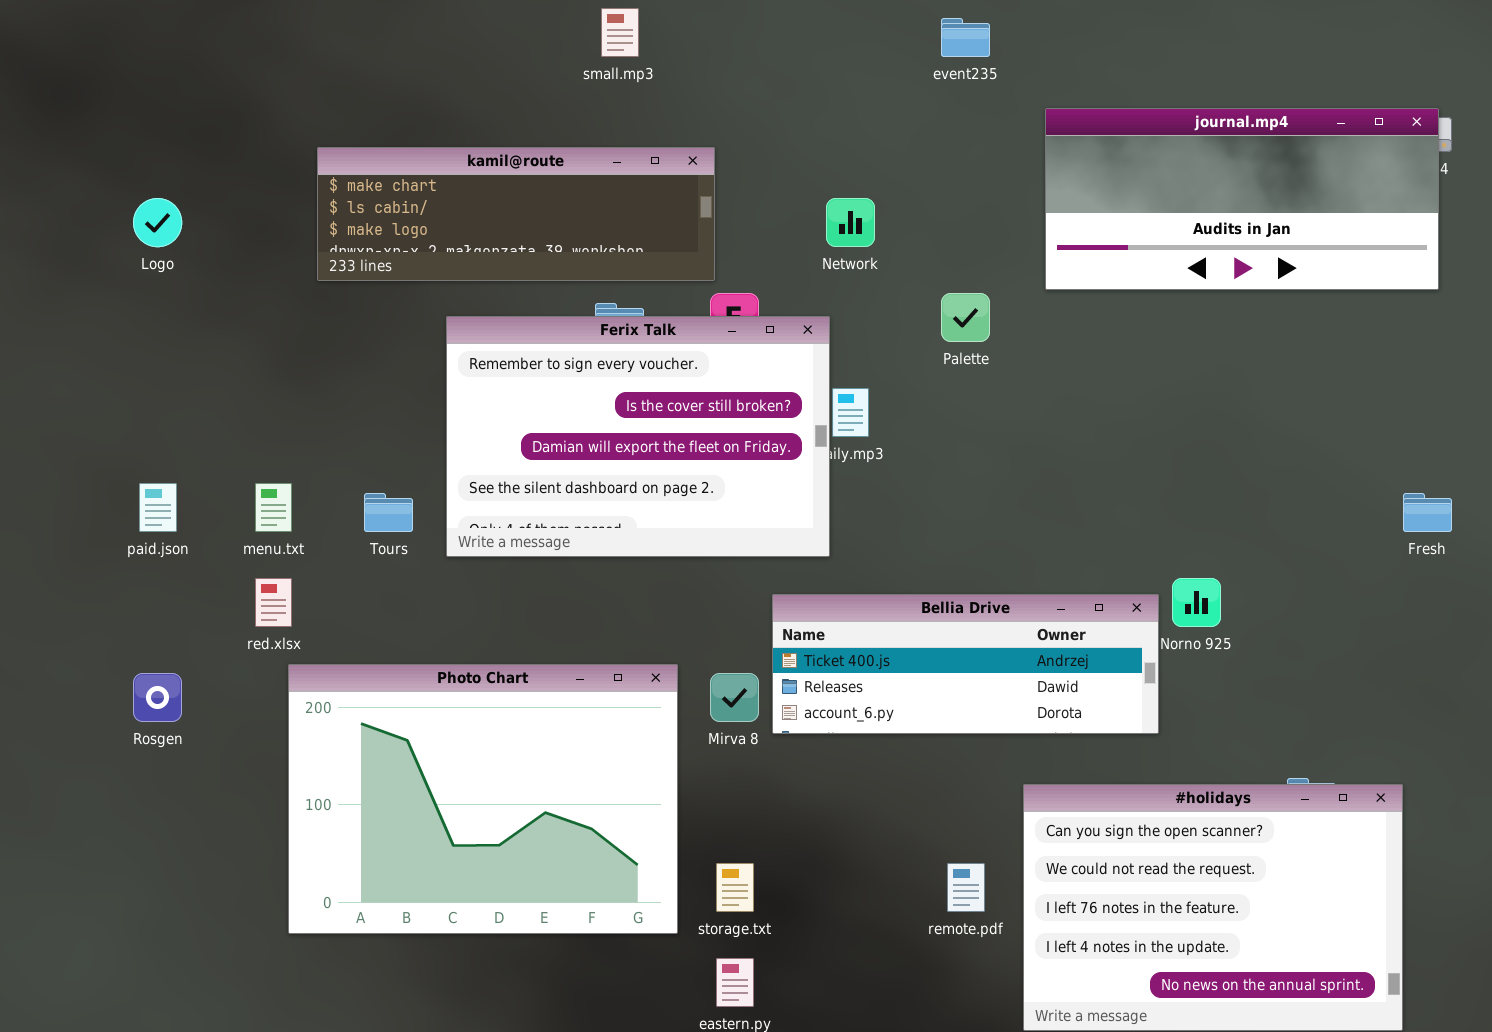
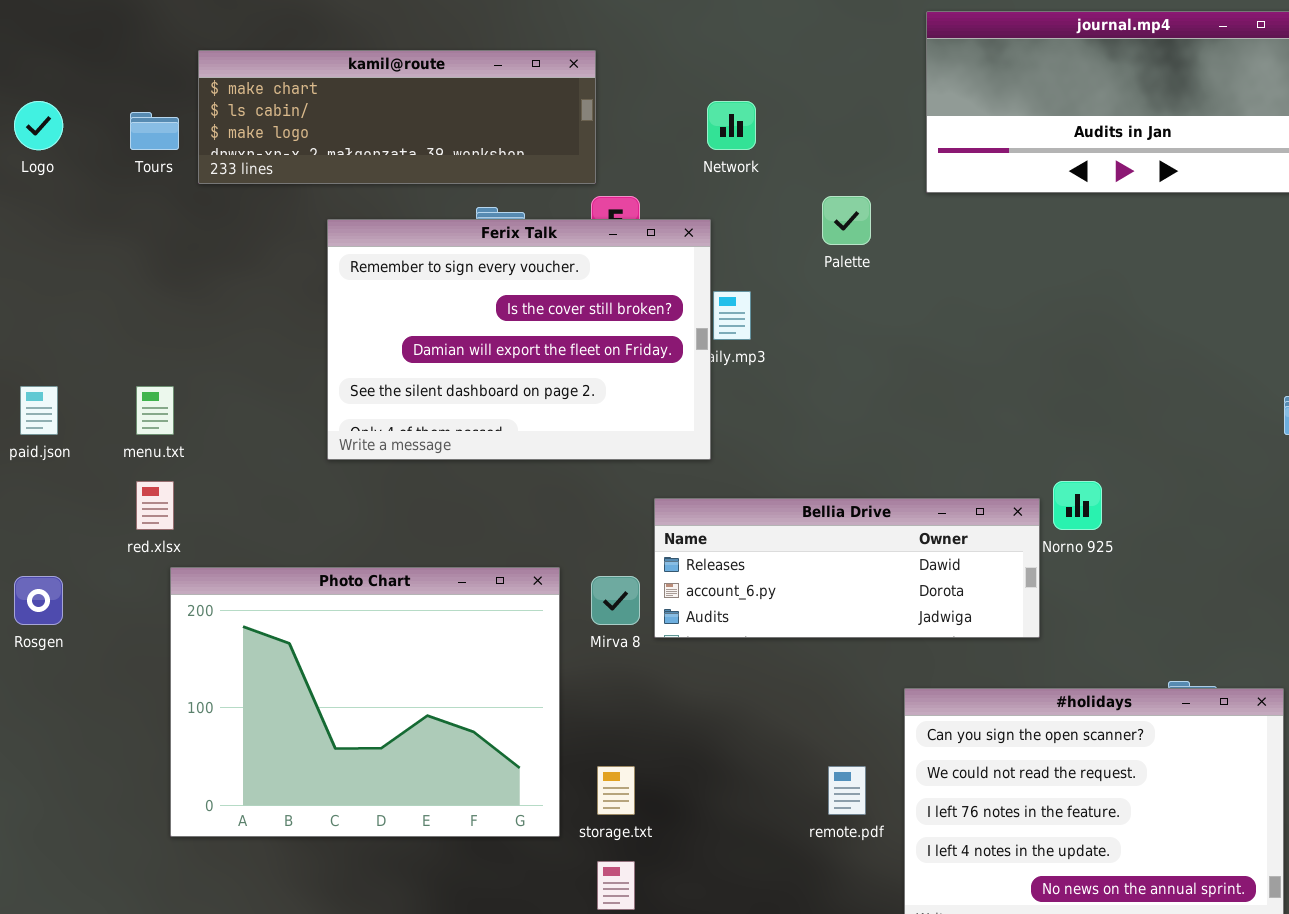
Tours: [364,493,413,532] -> [130,112,179,150], moved
Bellia Drive: [772,594,1159,734] -> [654,498,1040,638], scrolled down 1 row

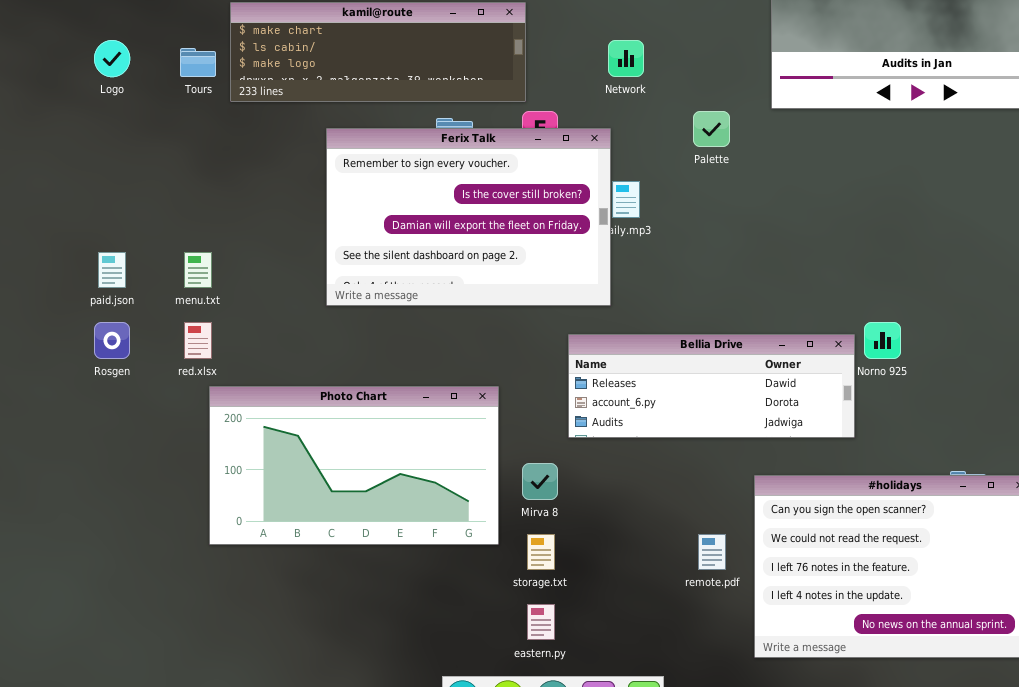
Photo Chart: [170,567,560,837] -> [209,386,499,545], resized
Rosgen: [14,576,63,625] -> [94,322,130,359], moved
Mirva 8: [591,576,640,625] -> [522,463,558,500], moved

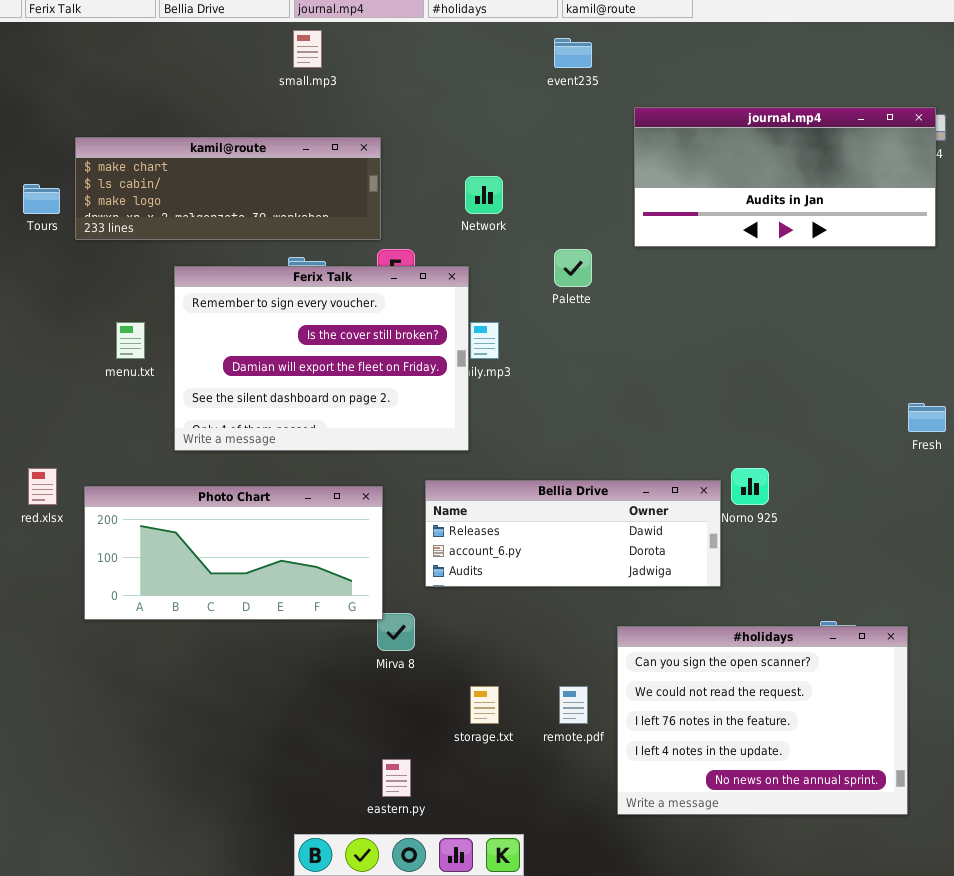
menu.txt: [184,252,212,288] -> [116,322,145,359], moved
Photo Chart: [209,386,499,545] -> [84,486,383,620], moved, resized
storage.txt: [527,534,555,570] -> [470,686,499,724], moved

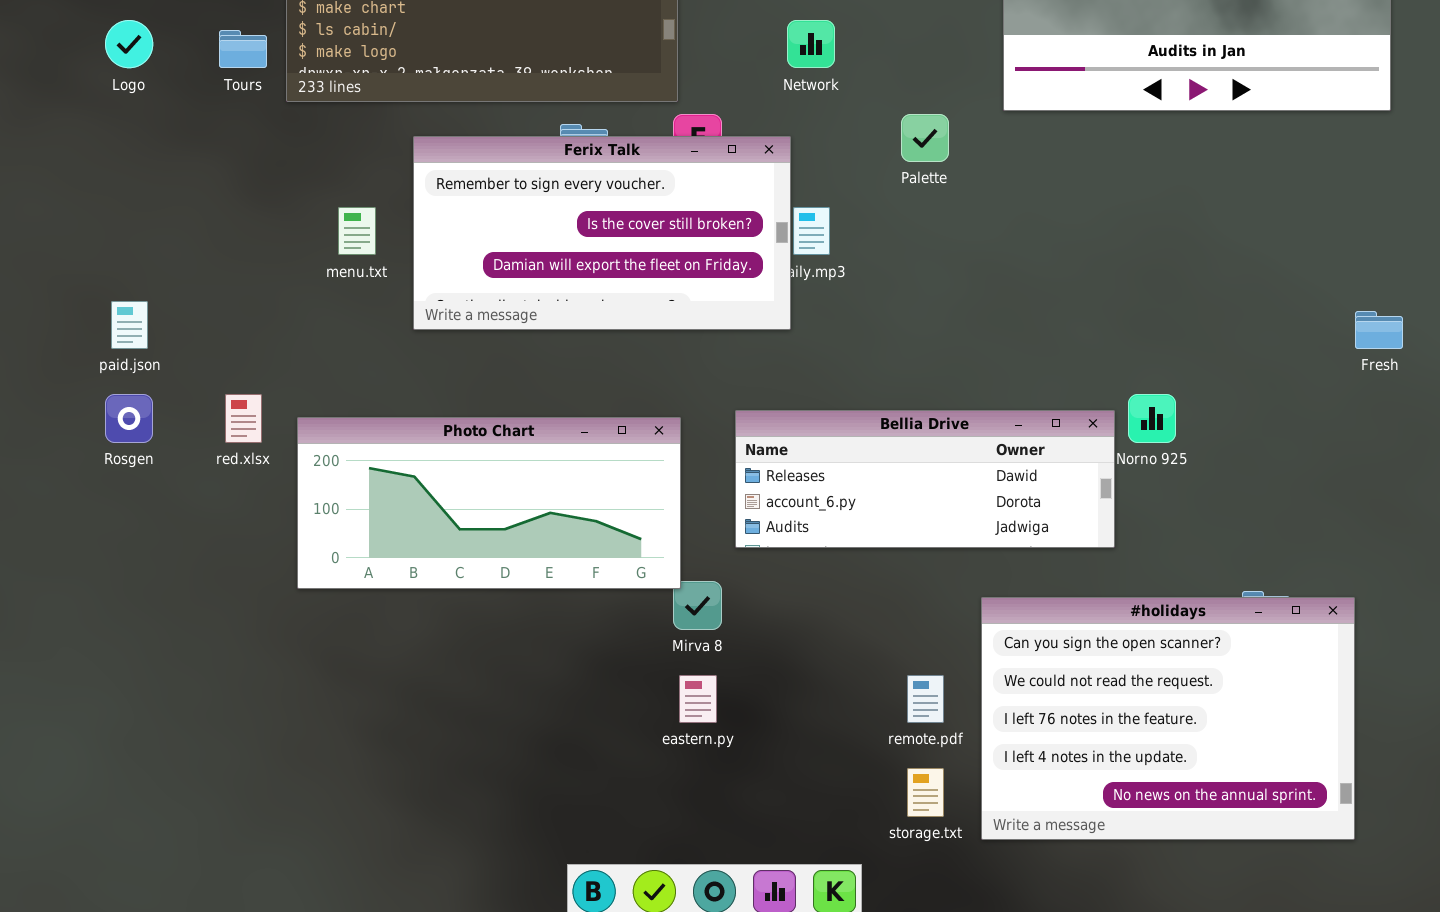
Ferix Talk: [174,266,469,451] -> [413,136,791,330], resized
storage.txt: [470,686,499,724] -> [907,768,944,817], moved
eastern.py: [382,759,411,797] -> [679,675,717,723], moved

